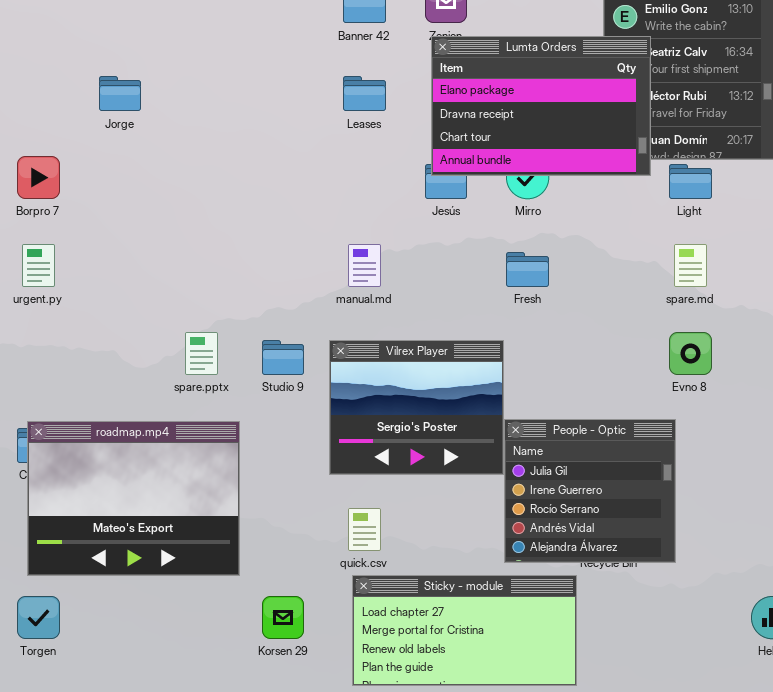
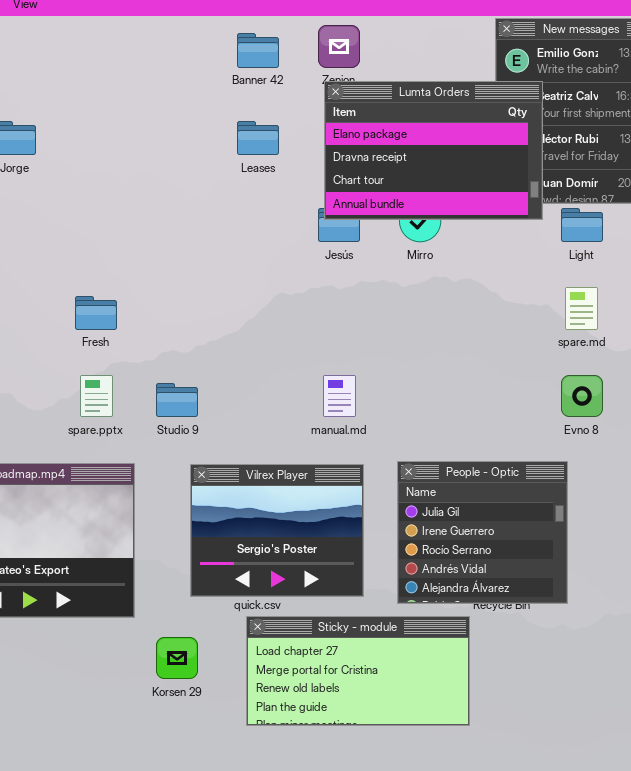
manual.md: [348,244,381,287] -> [323,375,356,417], moved
Fresh: [506,252,549,287] -> [75,296,117,330], moved
Vilrex Player: [329,340,504,475] -> [190,464,364,597], moved

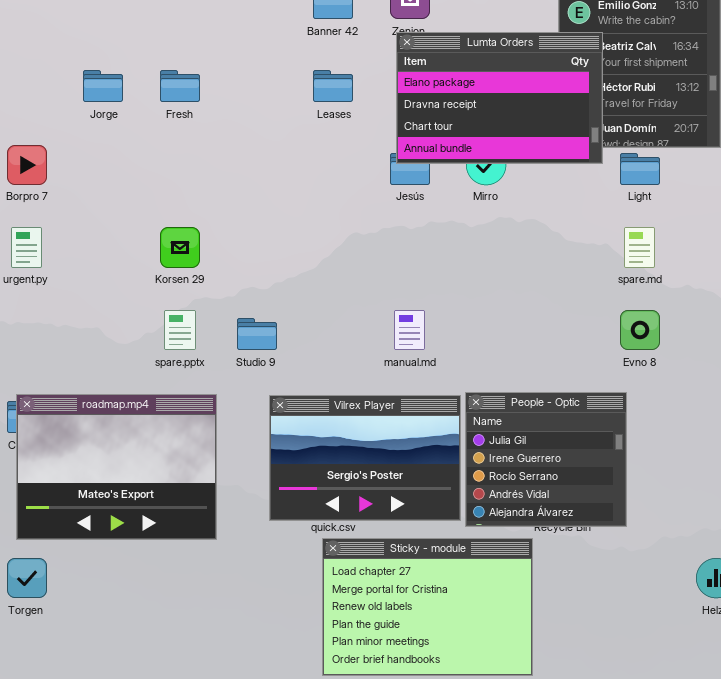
Fresh: [75,296,117,330] -> [160,70,200,102], moved
Vilrex Player: [190,464,364,597] -> [269,395,461,521], resized
Sticky - module: [246,616,470,726] -> [322,538,533,676], resized
Korsen 29: [156,637,198,679] -> [160,227,200,268], moved

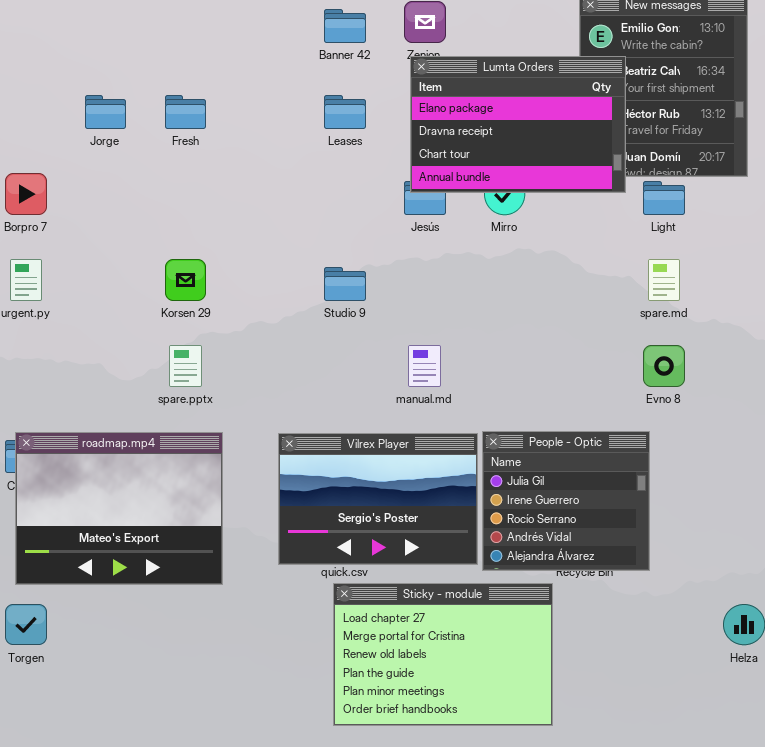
Studio 9: [237,318,277,350] -> [324,267,366,301], moved

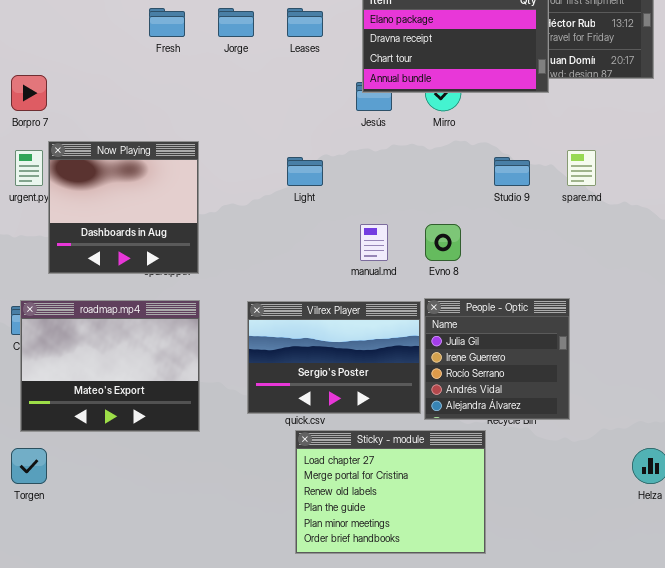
Jorge: [85,95,126,129] -> [218,8,254,37], moved
Light: [643,181,685,215] -> [287,157,323,186], moved
Now Playing: none -> [48,141,199,274], opened
Studio 9: [324,267,366,301] -> [494,157,530,186], moved
Evno 8: [643,345,685,387] -> [425,224,461,261], moved

